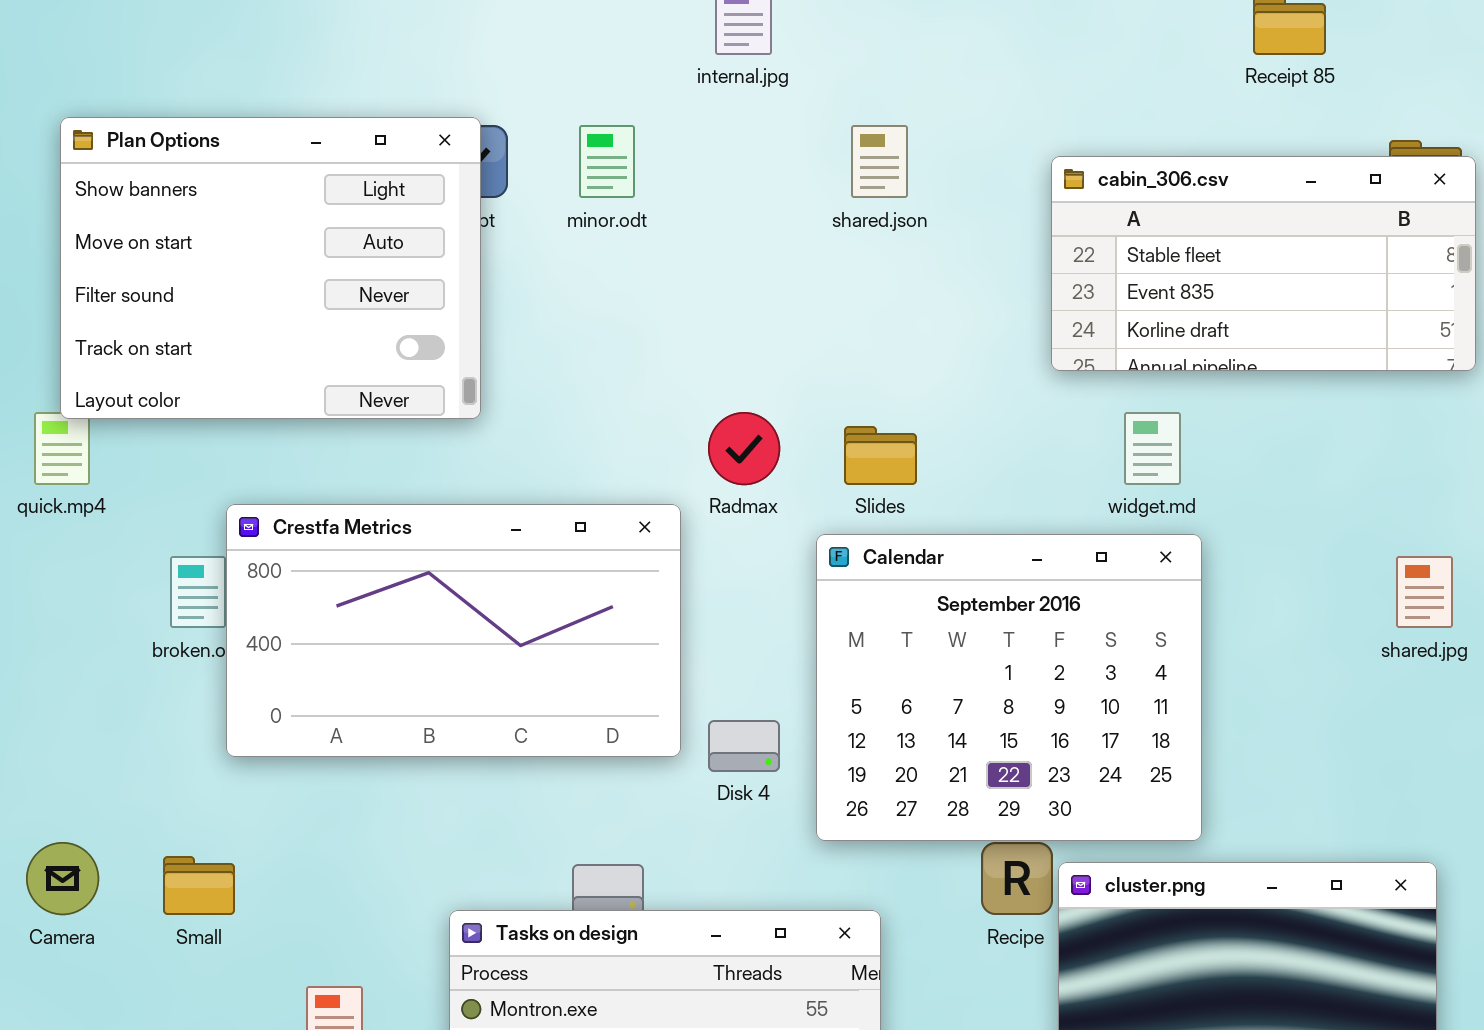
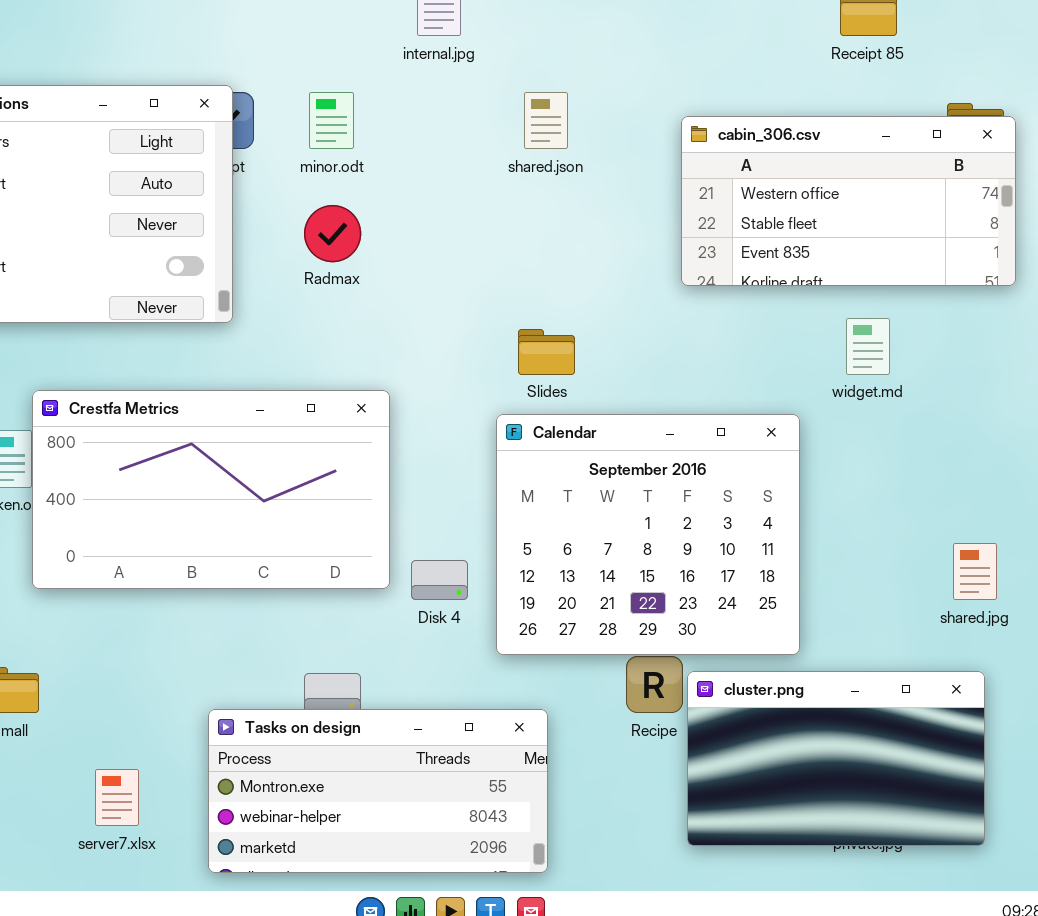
cabin_306.csv: [1051,156,1476,371] -> [681,116,1016,286], scrolled up 1 row
Radmax: [708,412,780,485] -> [304,205,361,262], moved
widget.md: [1124,412,1181,485] -> [846,318,890,375], moved
shared.jpg: [1396,556,1453,628] -> [953,543,997,600], moved

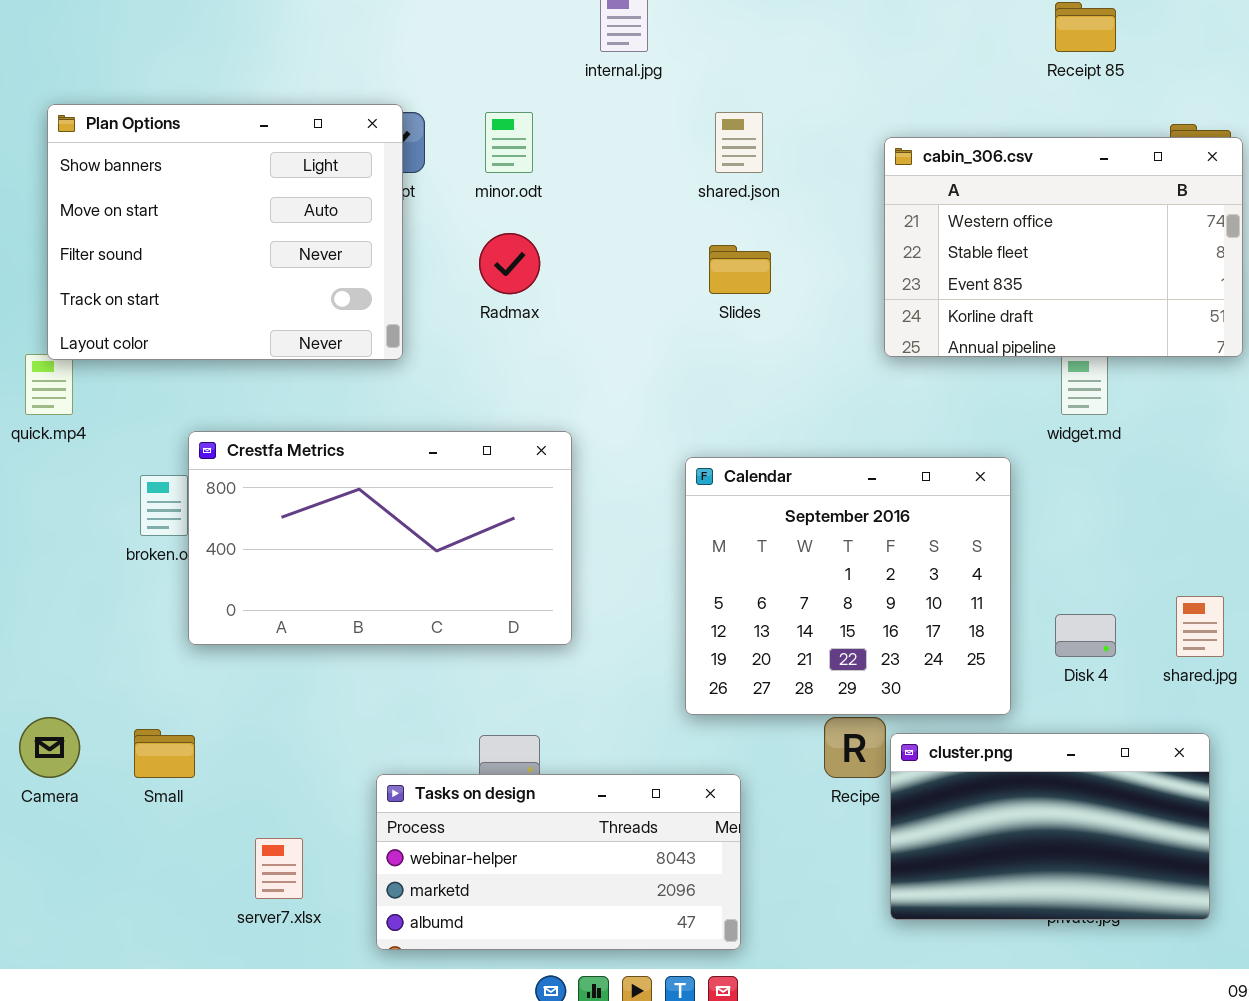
cabin_306.csv: [681,116,1016,286] -> [884,137,1243,357], resized
Slides: [518,329,575,375] -> [709,245,771,294], moved
Disk 4: [411,560,468,600] -> [1055,614,1116,657], moved
Tasks on design: [208,709,548,873] -> [376,774,741,950], scrolled down 1 row

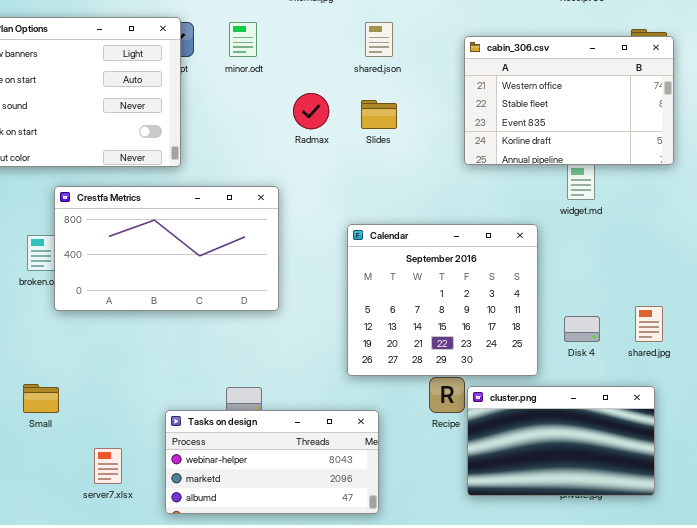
Radmax: [479,233,540,294] -> [293,93,329,129], moved
Crestfa Metrics: [188,431,572,645] -> [54,186,279,311], moved

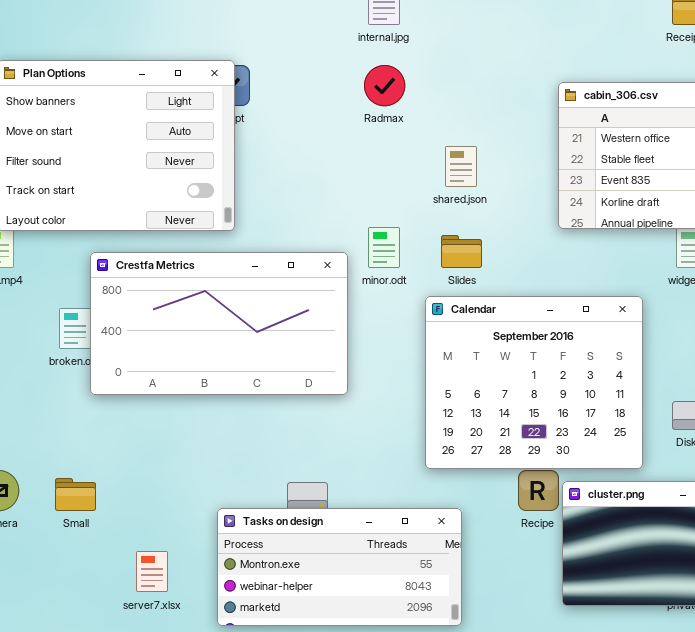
minor.odt: [229,22,257,57] -> [368,227,400,268], moved
shared.json: [365,22,393,57] -> [445,146,477,187], moved
Radmax: [293,93,329,129] -> [364,65,405,106], moved
Slides: [361,100,397,129] -> [441,235,482,268], moved
Tasks on design: [165,410,379,514] -> [217,508,462,626], scrolled up 1 row

